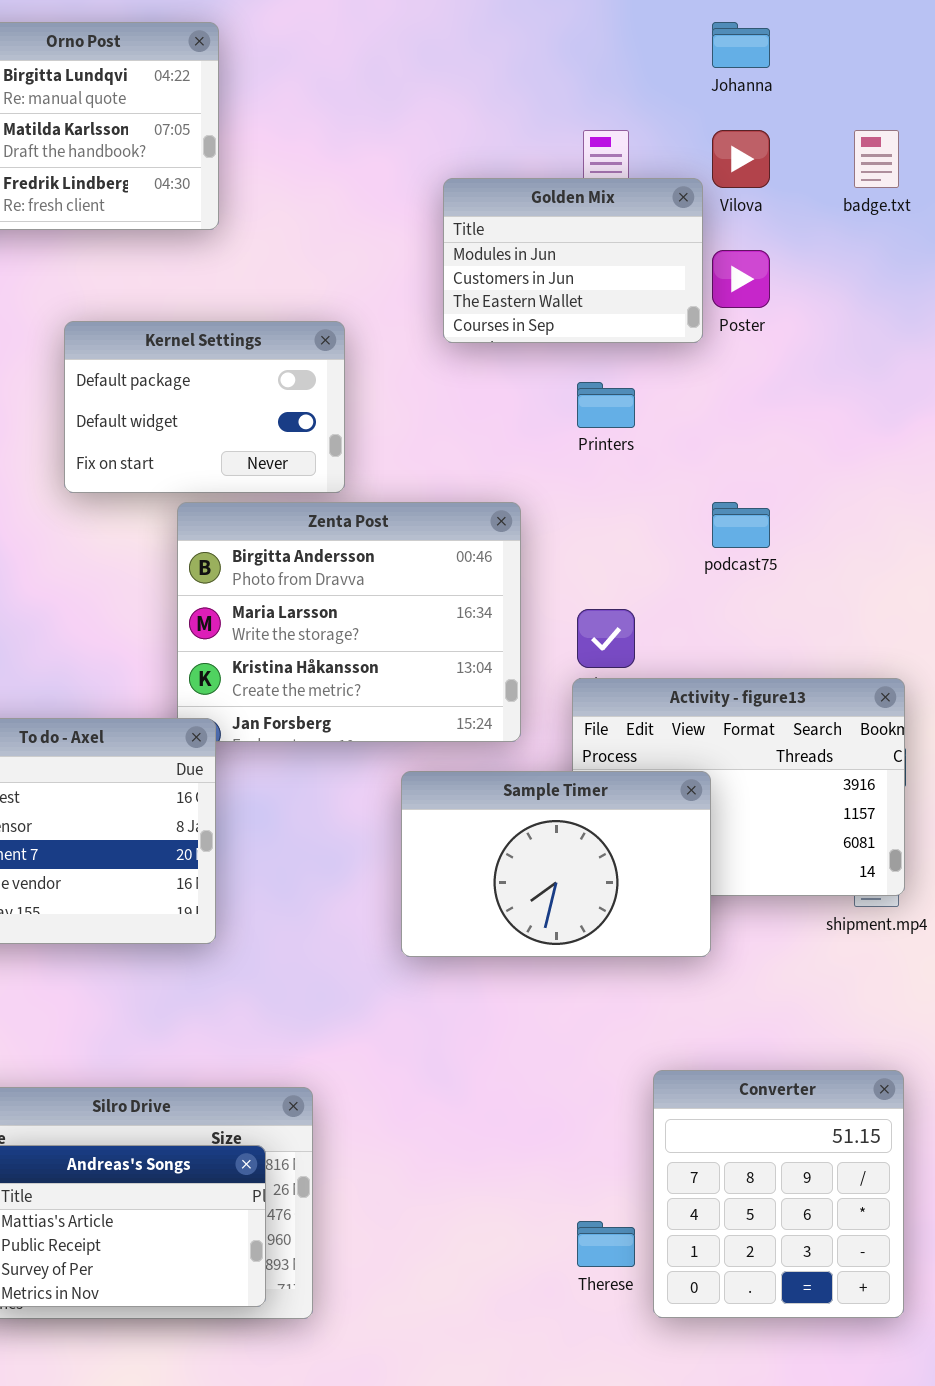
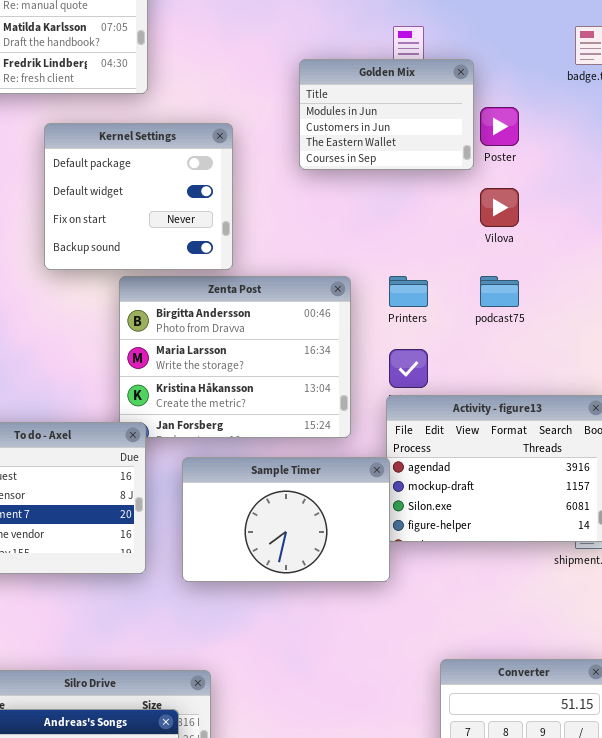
Vilova: [712,130,770,188] -> [480,188,519,227], moved
Kernel Settings: [64,321,345,493] -> [44,123,233,270], resized
Printers: [577,382,635,428] -> [389,276,428,307], moved
Sample Timer: [401,771,711,957] -> [182,457,390,582], moved

